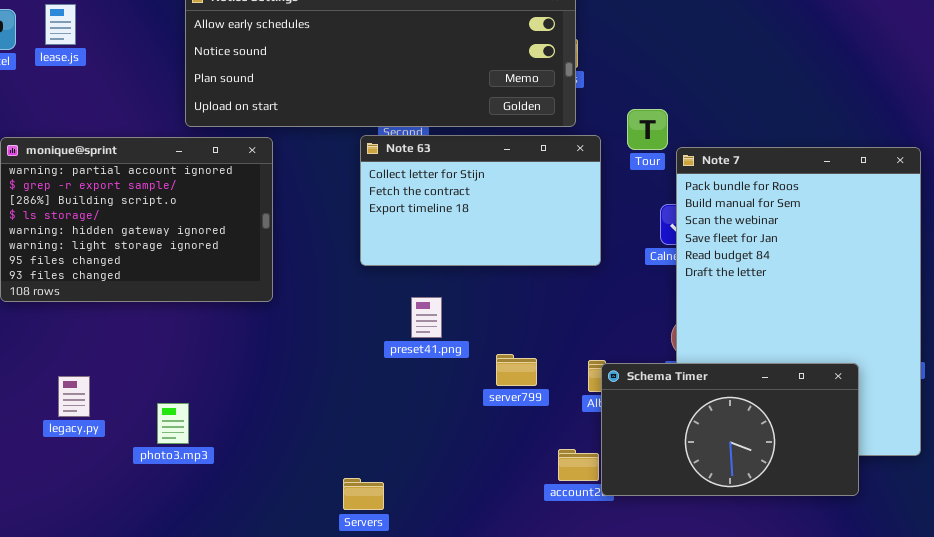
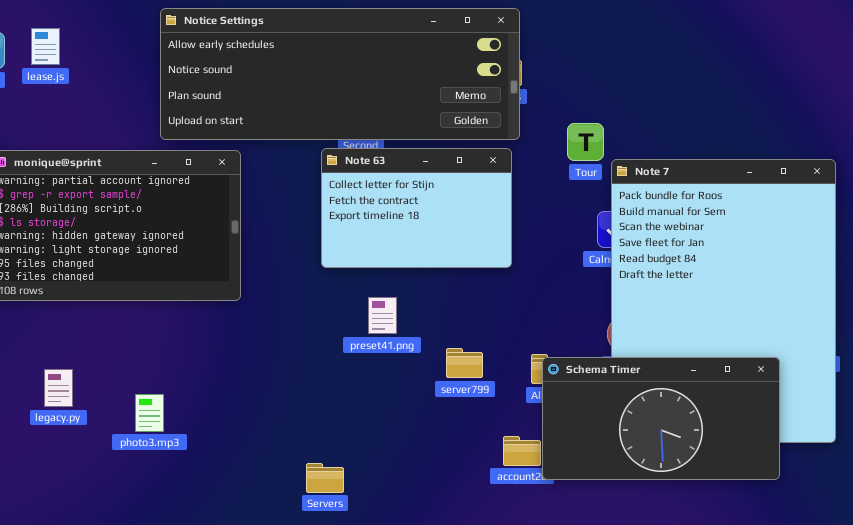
Note 63: [360,135,601,266] -> [321,148,512,268], resized

